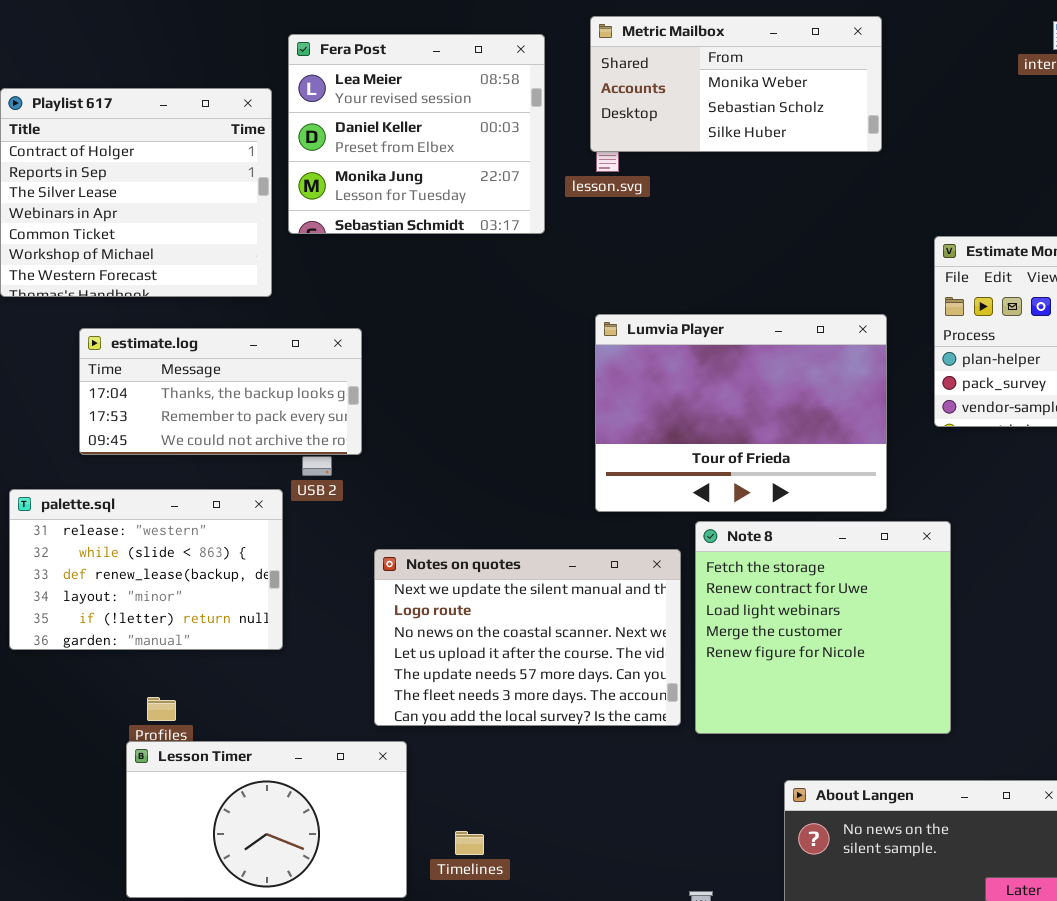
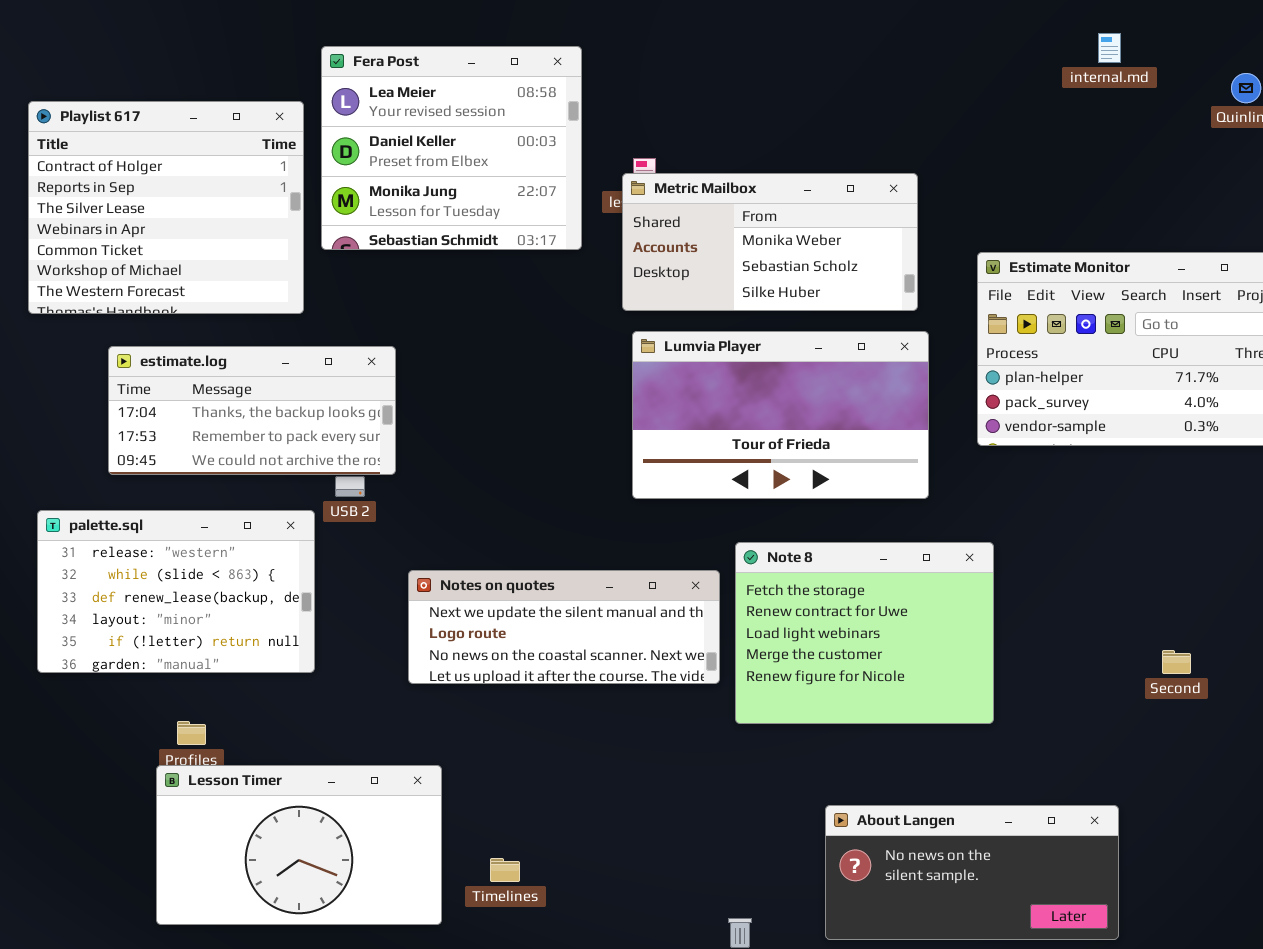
Metric Mailbox: [590,16,882,152] -> [622,173,918,311], moved
Lumvia Player: [595,314,887,512] -> [632,331,929,499], resized
Note 8: [695,521,951,734] -> [735,542,994,724], resized
Notes on quotes: [374,549,681,726] -> [408,570,720,684], resized

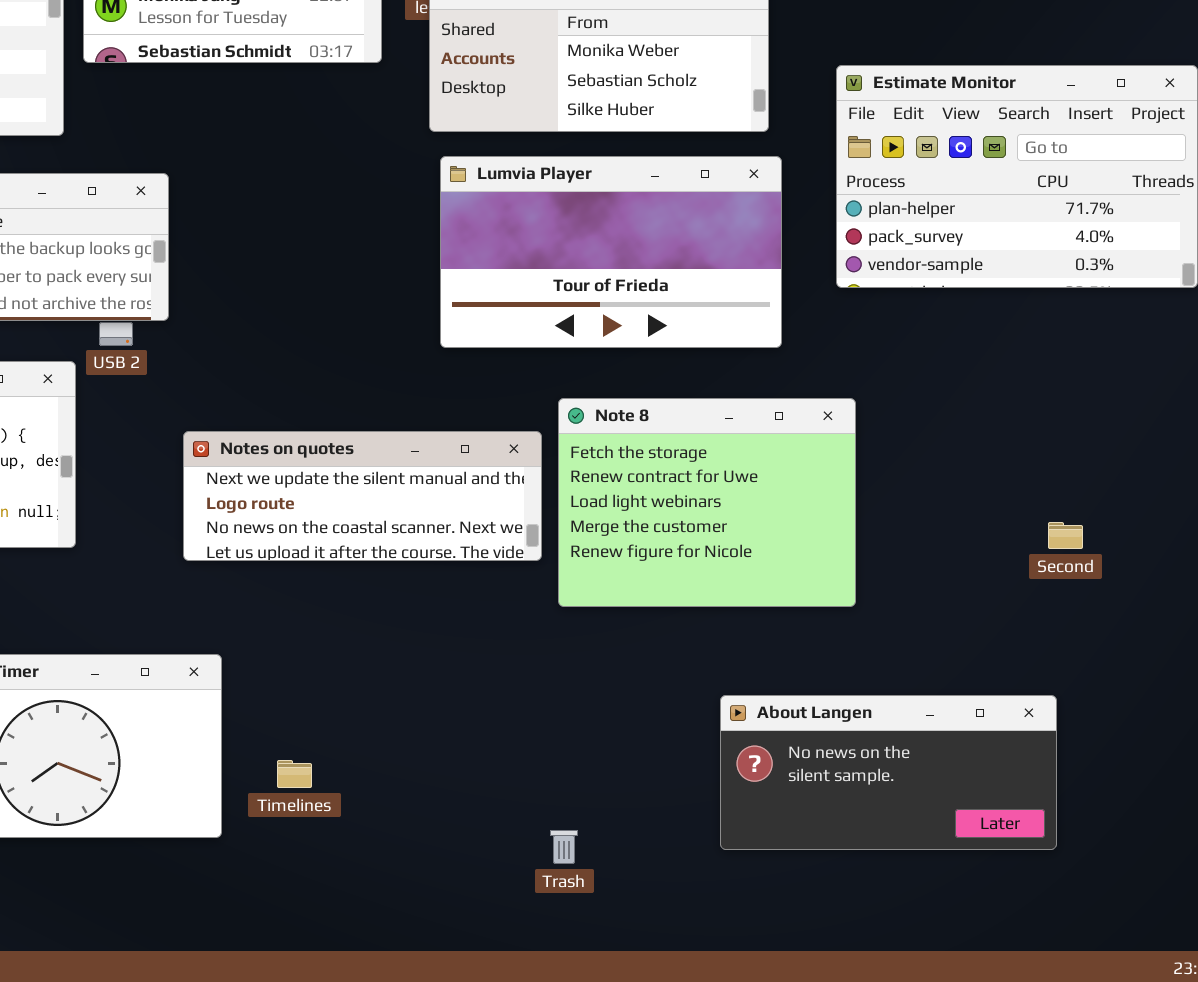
About Langen: [825,805,1119,940] -> [720,695,1057,850], moved

